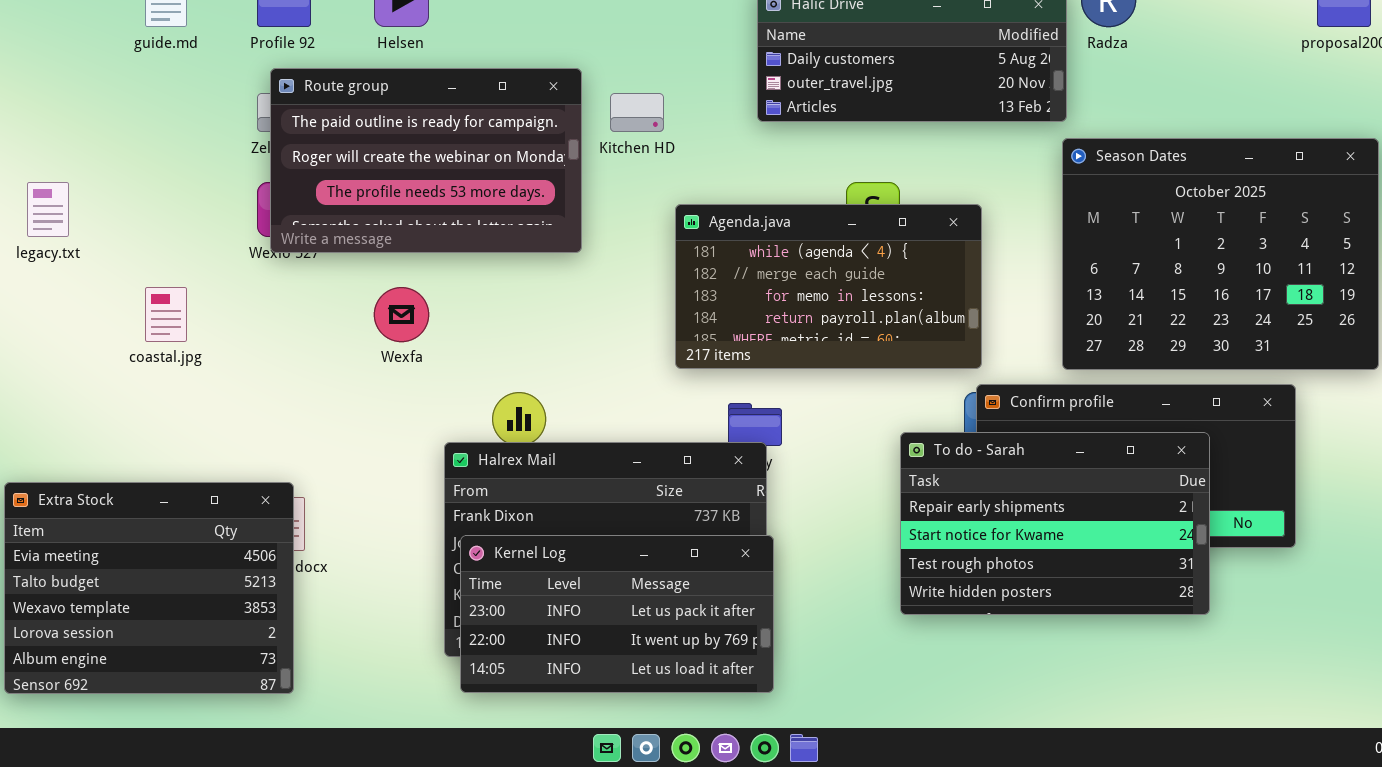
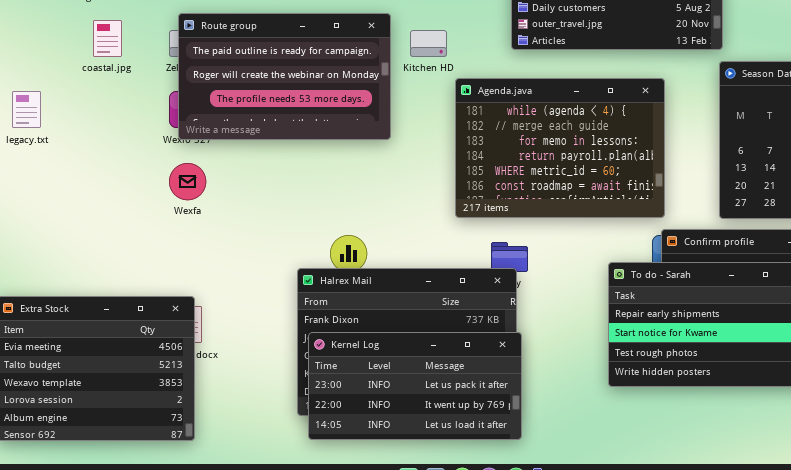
Agenda.java: [675,204,982,369] -> [455,78,665,218], resized
coastal.jpg: [145,287,187,342] -> [93,20,122,57], moved
Wexfa: [374,287,429,342] -> [169,163,206,200], moved

